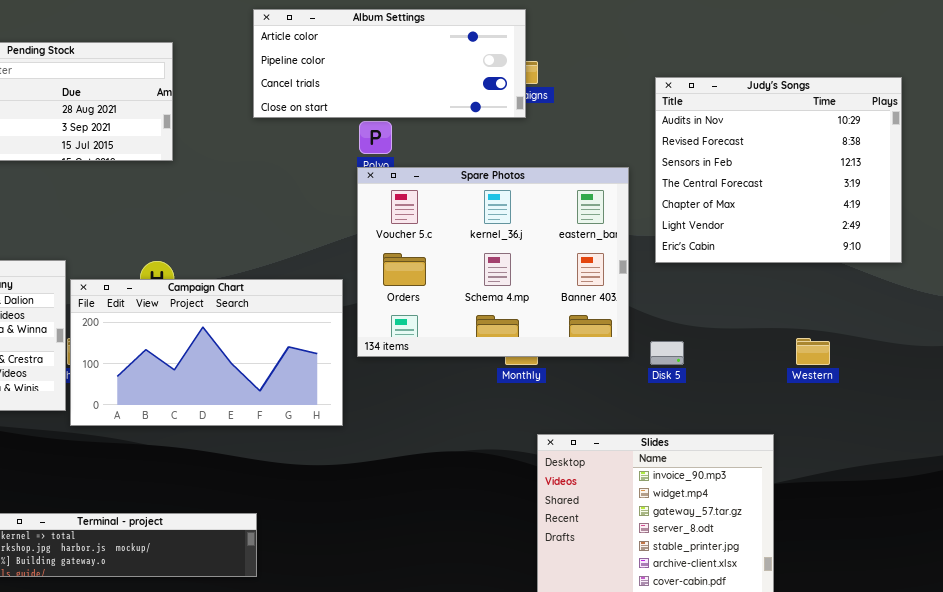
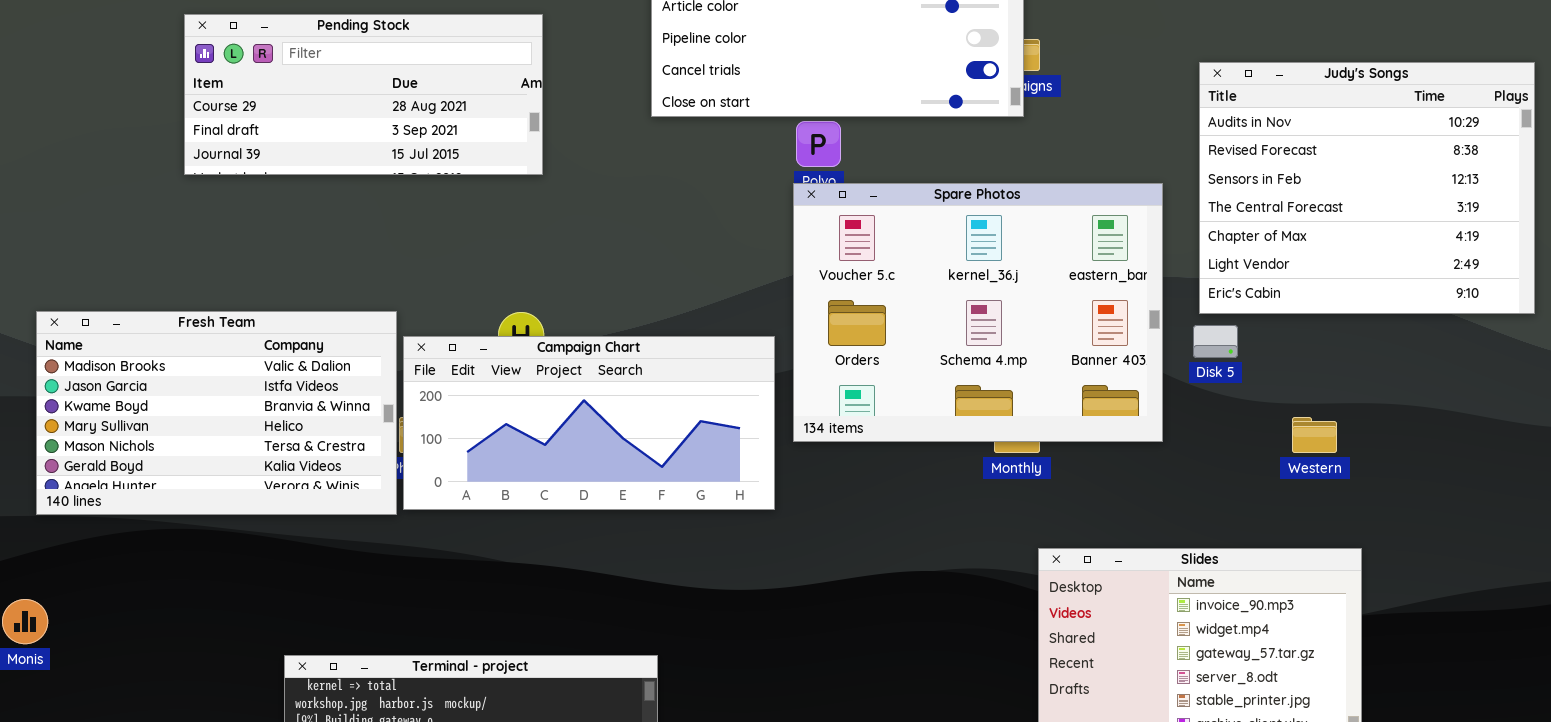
Campaign Chart: [70,279,343,426] -> [403,336,775,510], resized
Western: [796,338,830,365] -> [1292,417,1337,453], moved
Disk 5: [650,341,684,365] -> [1193,325,1238,358], moved

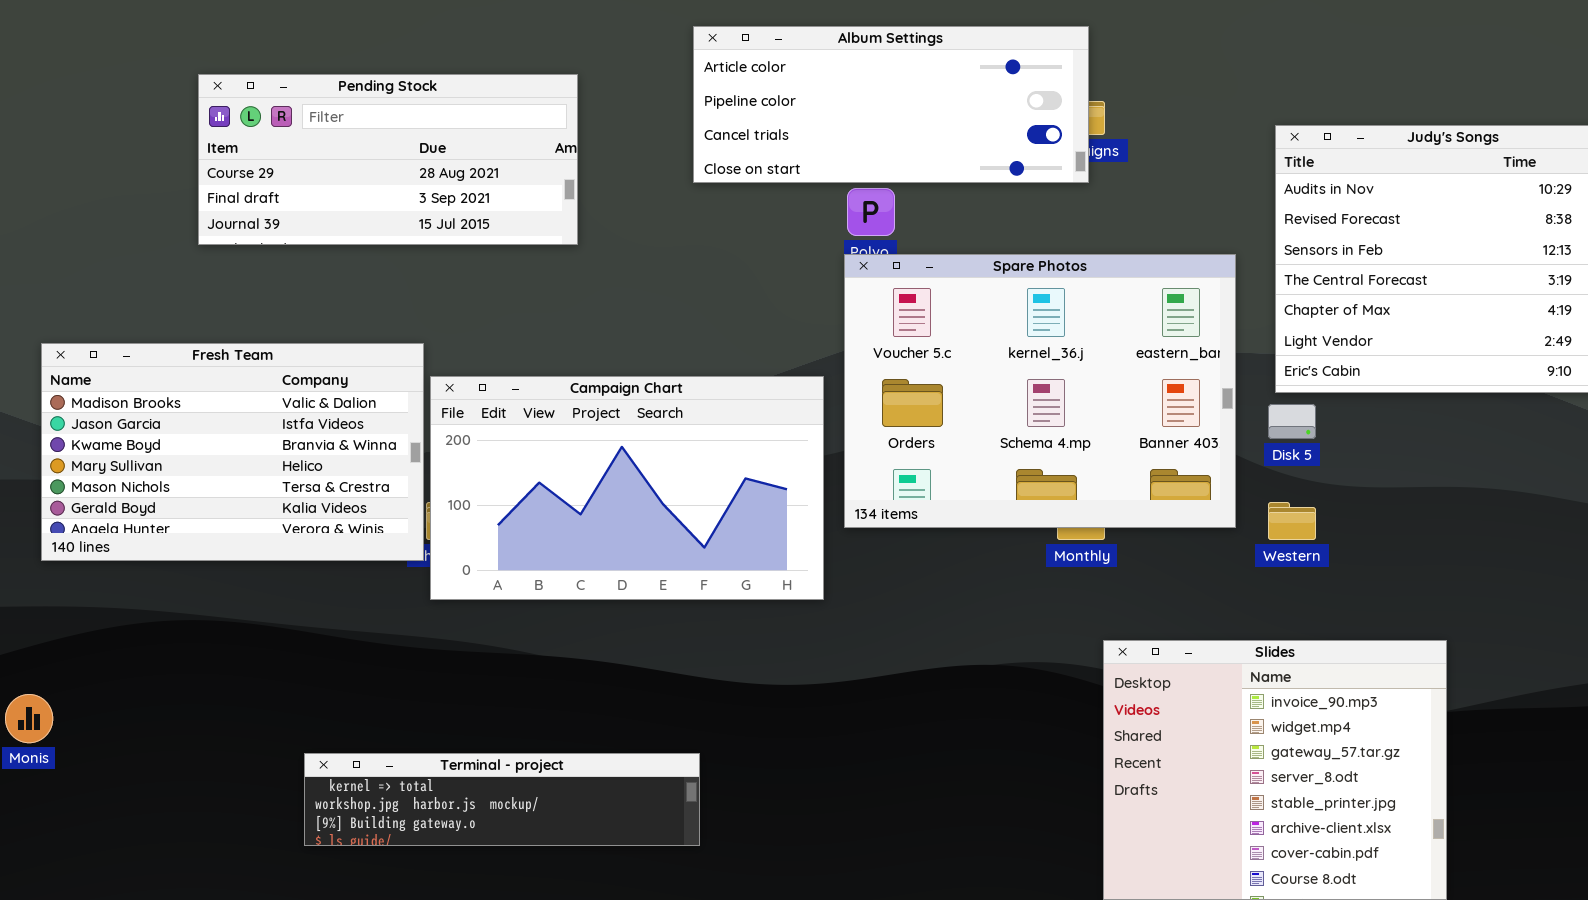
Fresh Team: [36,311,397,515] -> [41,343,424,561], moved
Campaign Chart: [403,336,775,510] -> [430,376,824,600], resized
Western: [1292,417,1337,453] -> [1268,502,1316,540], moved

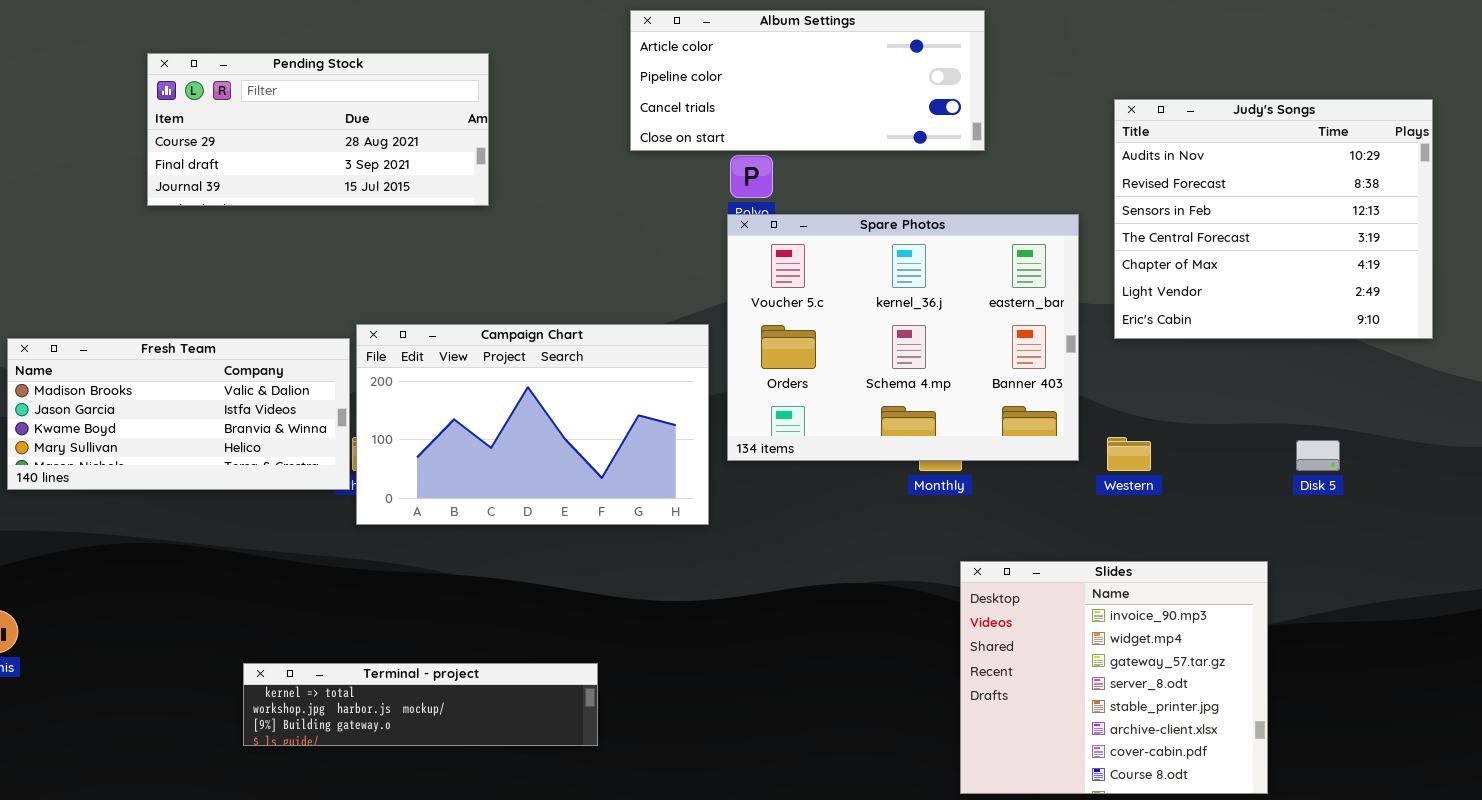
Album Settings: [693,26,1089,183] -> [630,10,985,151], moved
Fresh Team: [41,343,424,561] -> [7,338,350,490], resized
Disk 5: [1268,404,1316,439] -> [1296,440,1340,471], moved

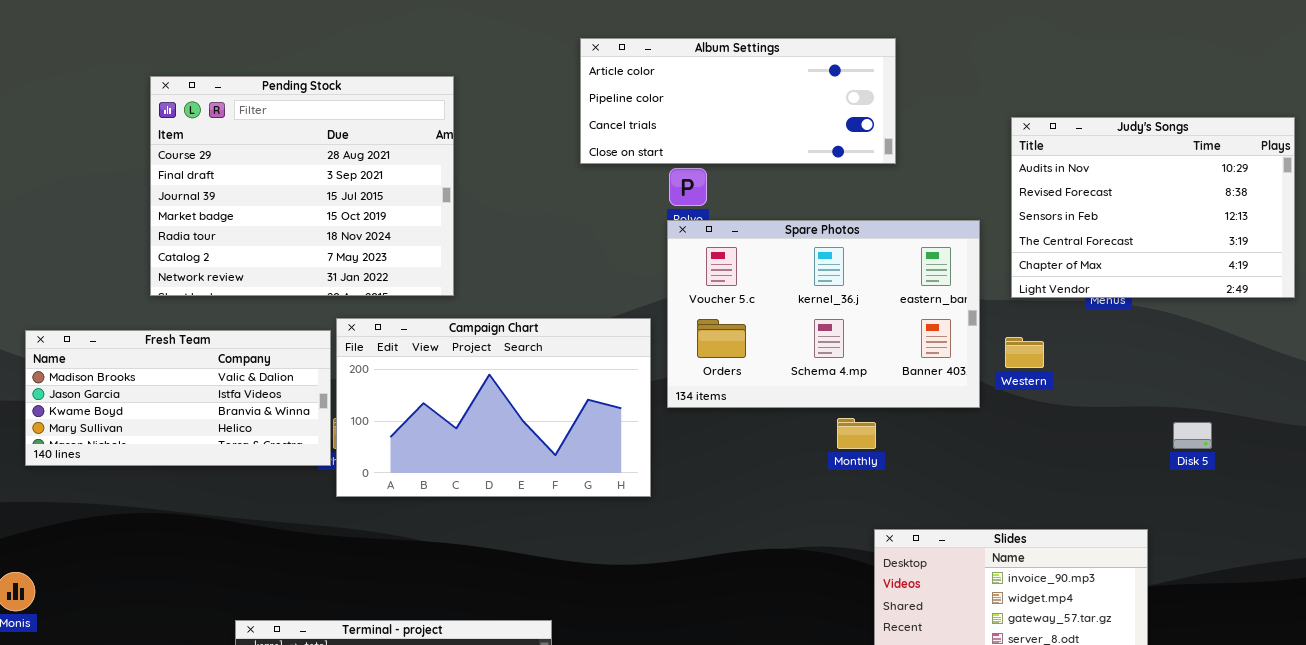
Pending Stock: [147,53,489,206] -> [150,76,454,296], resized
Judy's Songs: [1114,99,1433,339] -> [1011,117,1295,298], resized
Spare Photos: [727,214,1079,461] -> [667,220,980,408], resized
Western: [1107,437,1151,471] -> [1005,337,1044,368], moved

